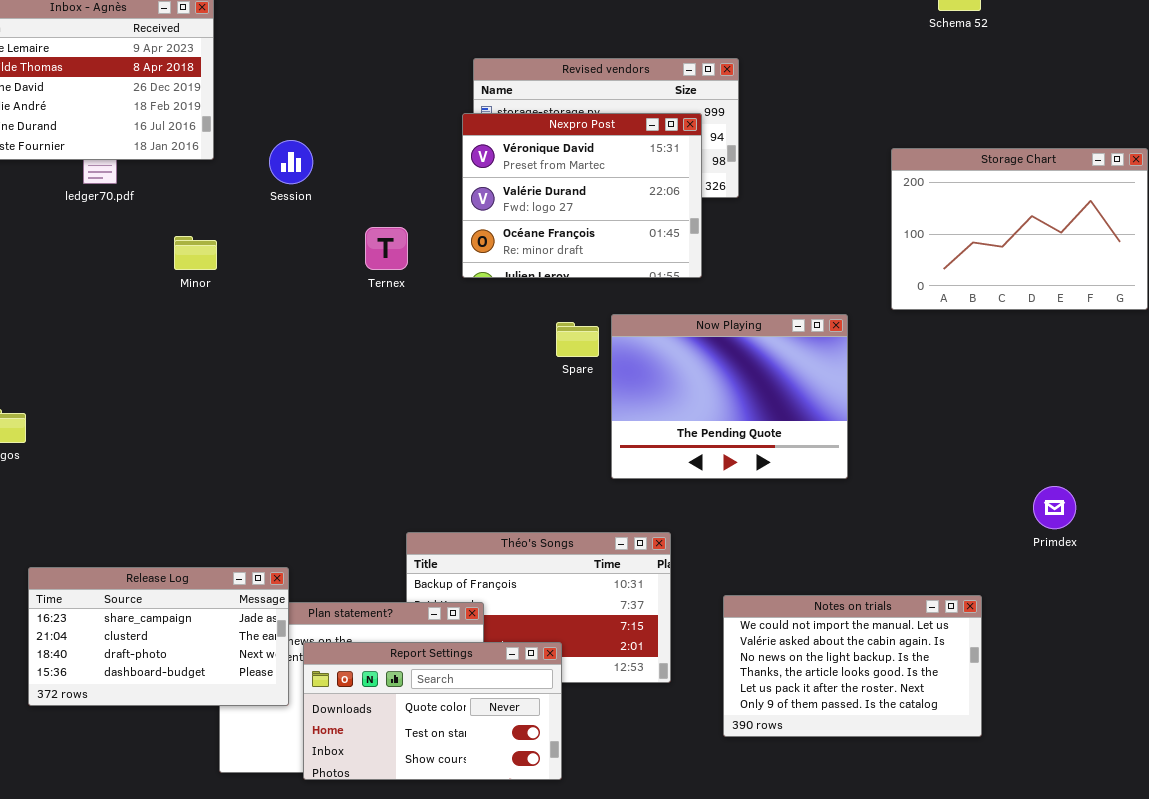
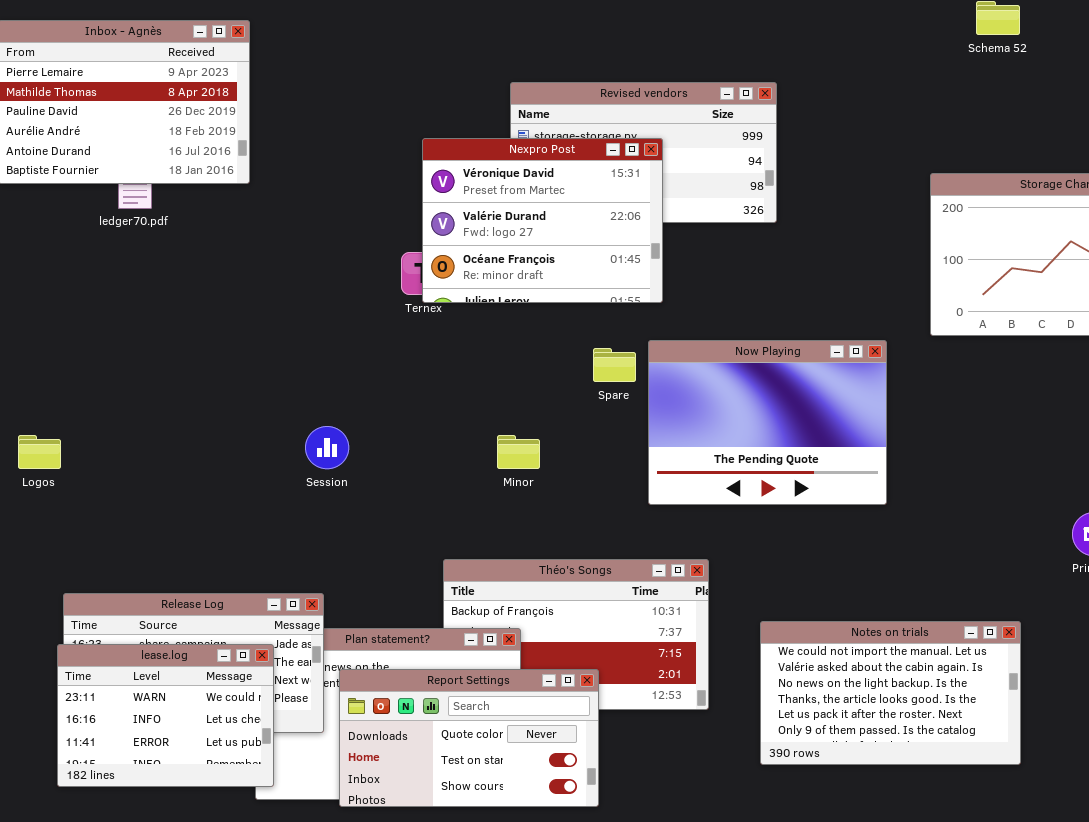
Nexpro Post: [462,113,702,278] -> [422,138,663,303], moved
Session: [269,140,313,184] -> [305,426,349,469], moved
Minor: [174,236,217,270] -> [497,435,540,469], moved
lease.log: none -> [57,644,274,787], opened

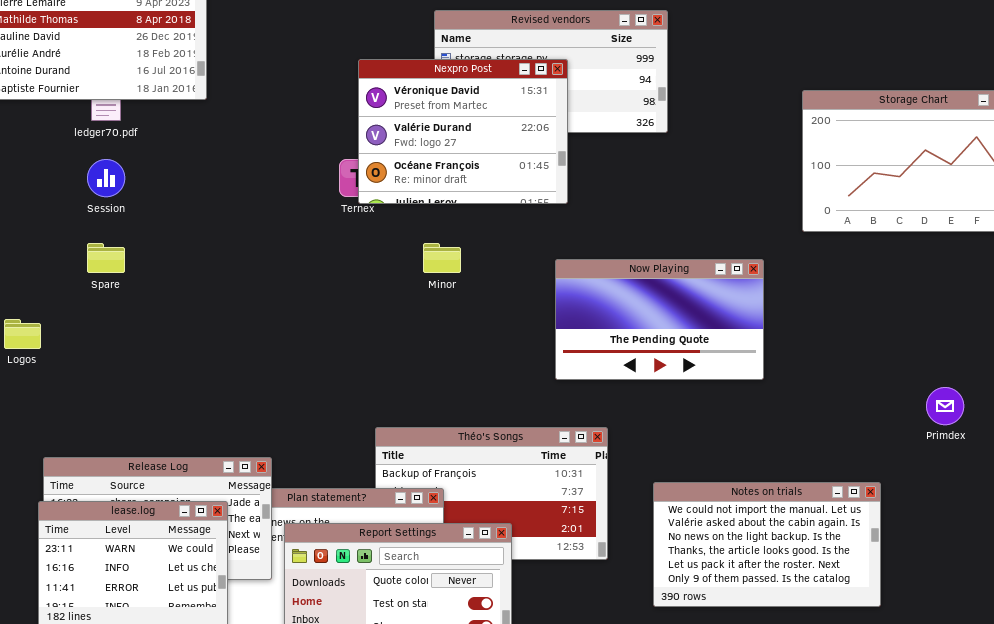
Now Playing: [648,340,887,505] -> [555,259,764,380], resized
Spare: [593,348,636,382] -> [87,243,125,273], moved
Session: [305,426,349,469] -> [87,159,125,197], moved
Minor: [497,435,540,469] -> [423,243,461,273], moved

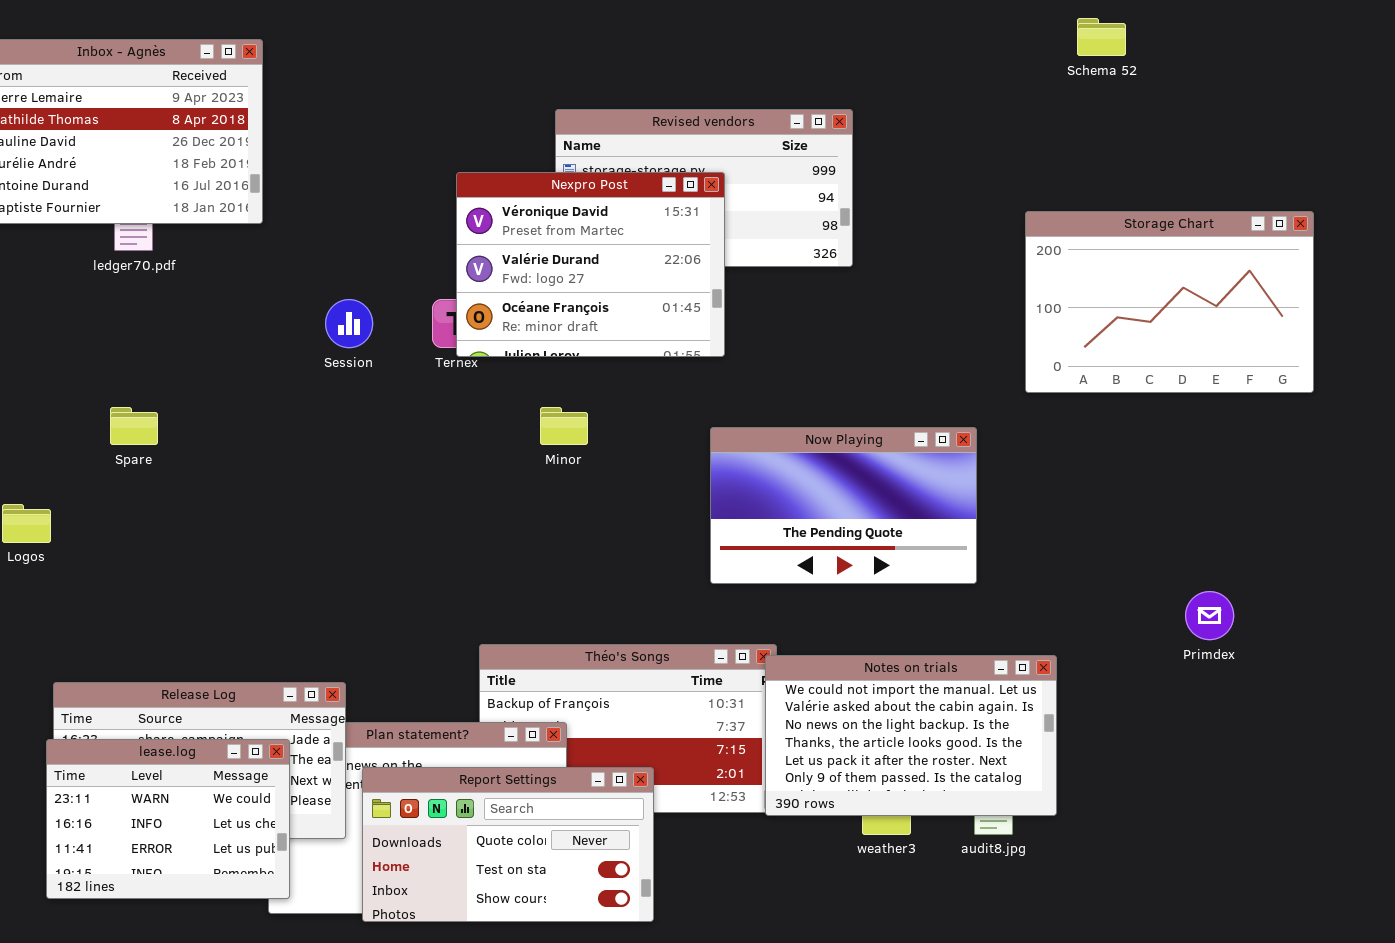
Session: [87,159,125,197] -> [325,299,373,348], moved
Notes on trials: [653,482,881,607] -> [765,655,1057,816], moved

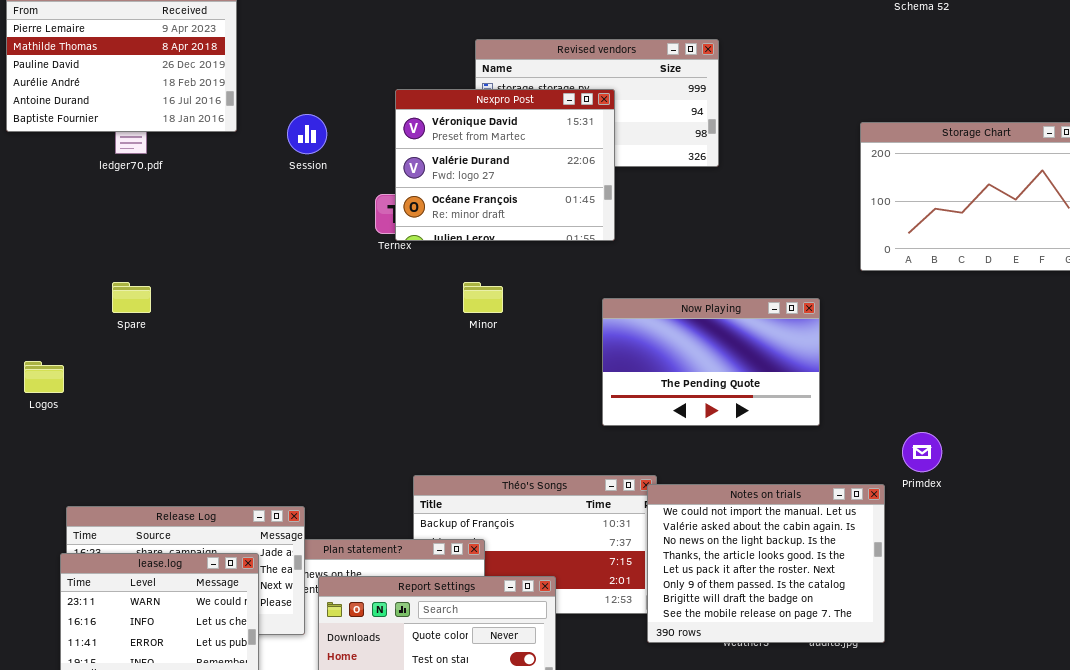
Session: [325,299,373,348] -> [287,114,327,154], moved
Primdex: [1185,591,1234,640] -> [902,432,942,472], moved
Notes on trials: [765,655,1057,816] -> [647,484,885,643], resized

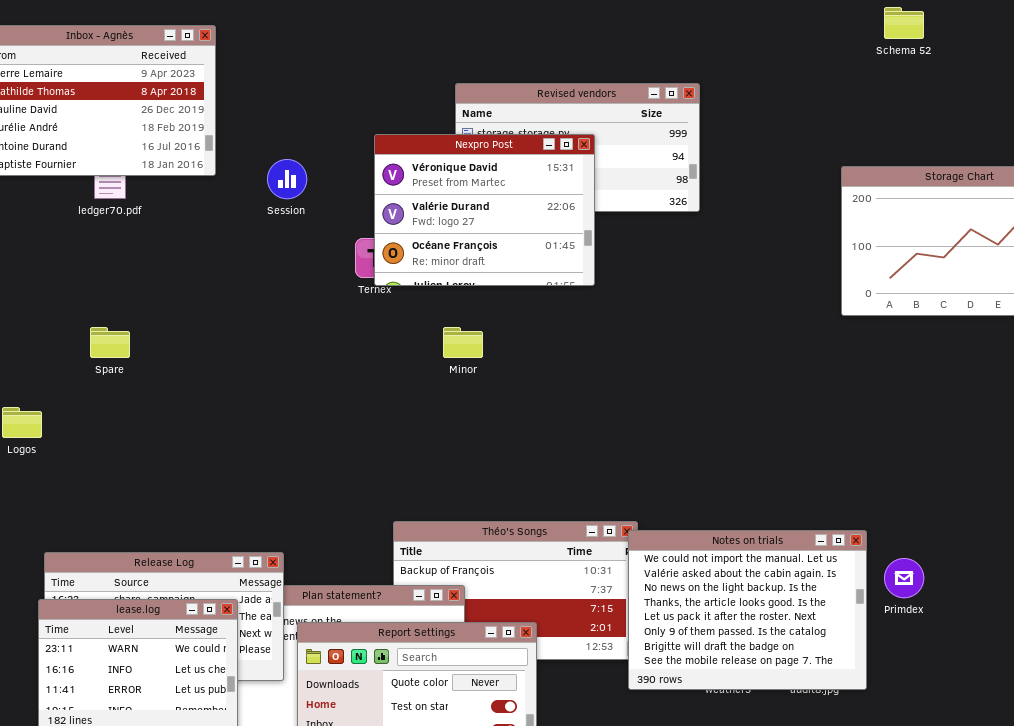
Now Playing: [602,298,820,426] -> none, closed
Primdex: [902,432,942,472] -> [884,558,924,598], moved

